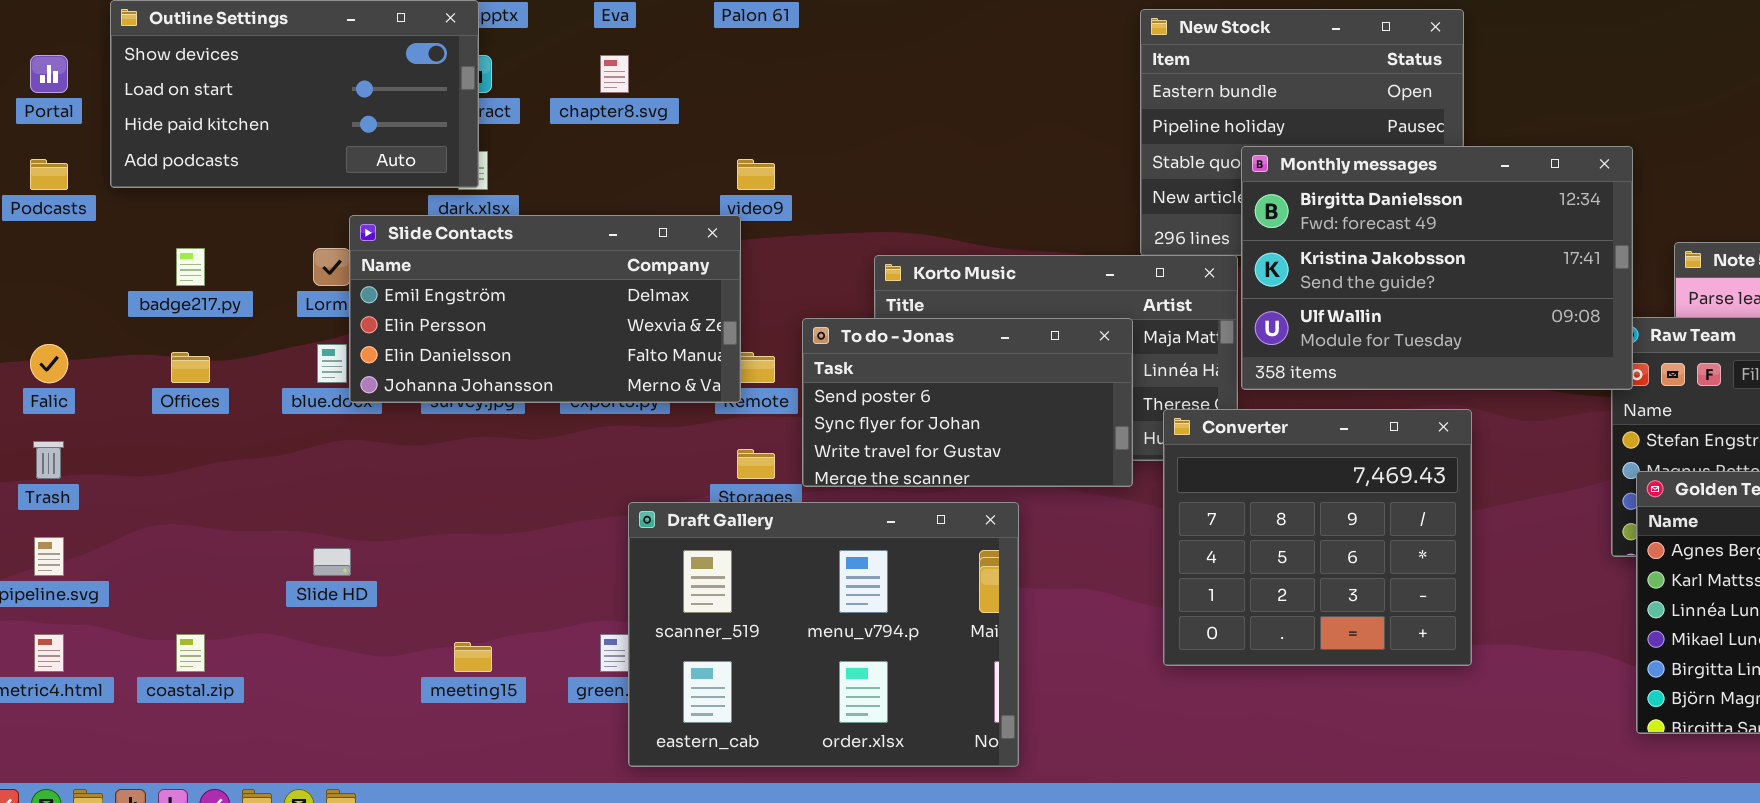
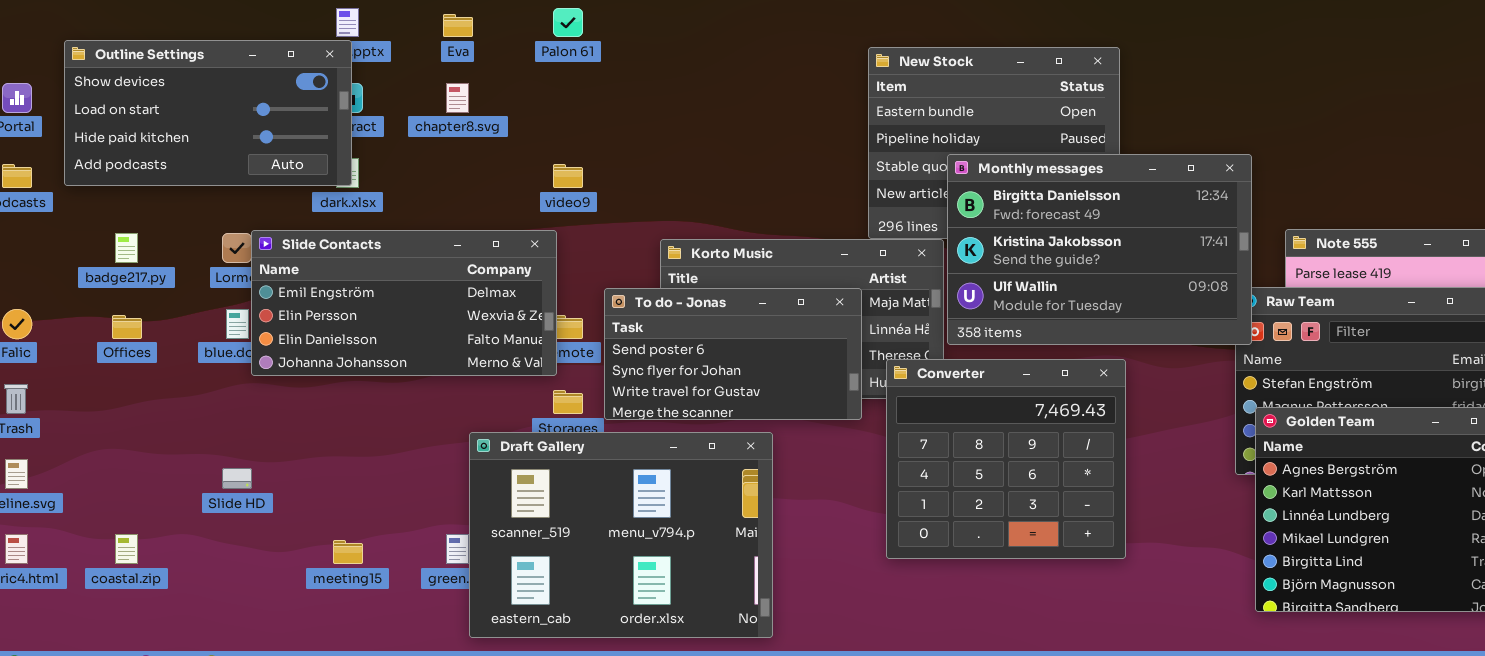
Slide Contacts: [349,215,741,403] -> [251,230,557,376], moved

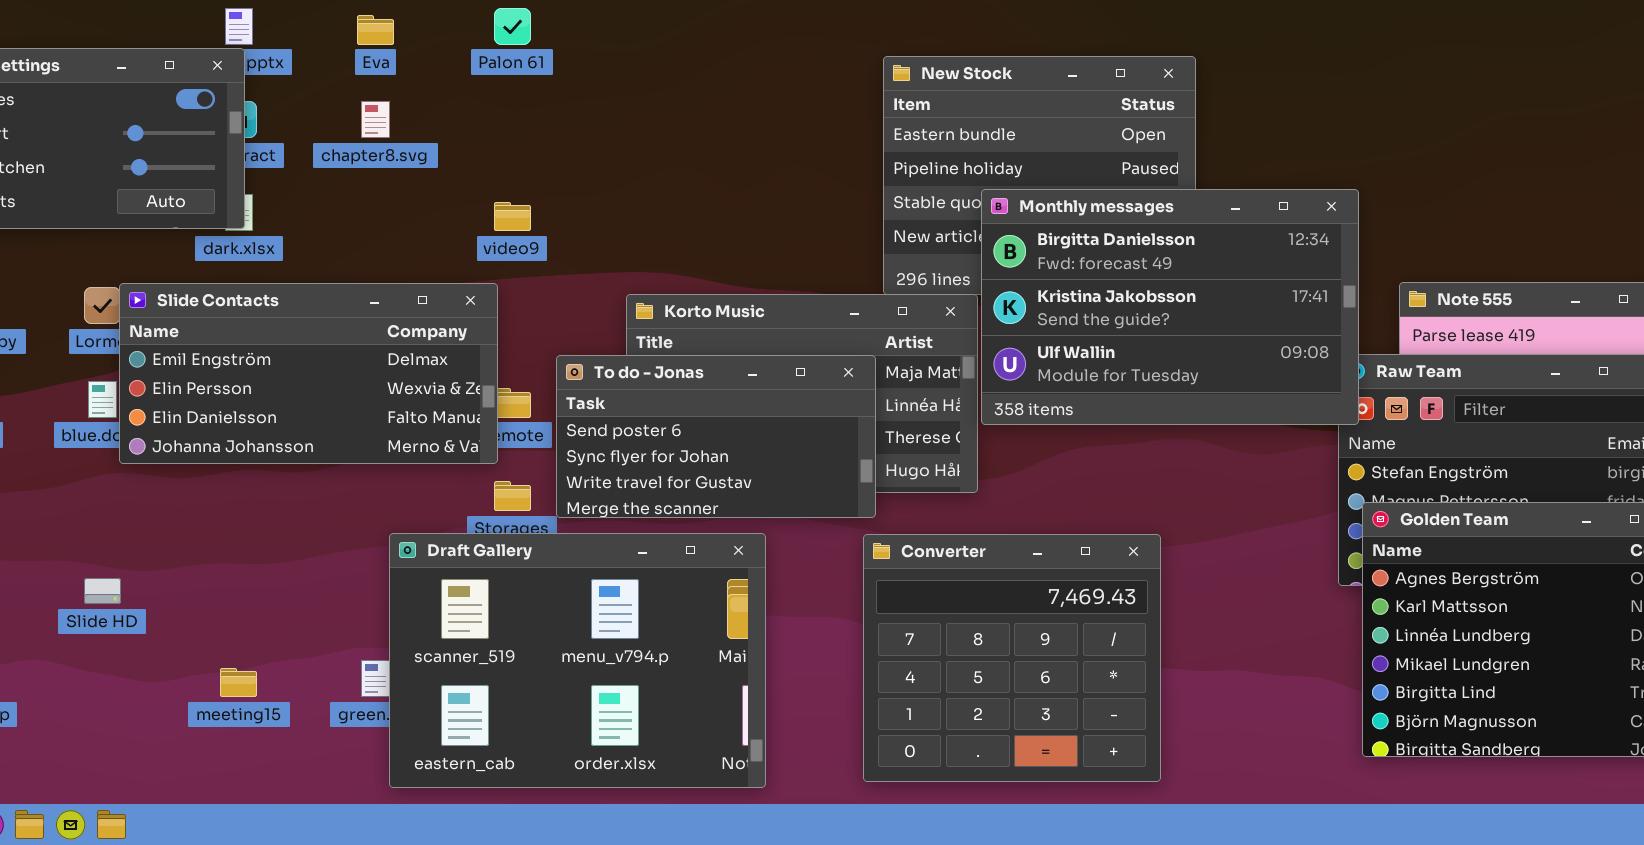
Converter: [886,359,1126,559] -> [863,534,1161,782], moved

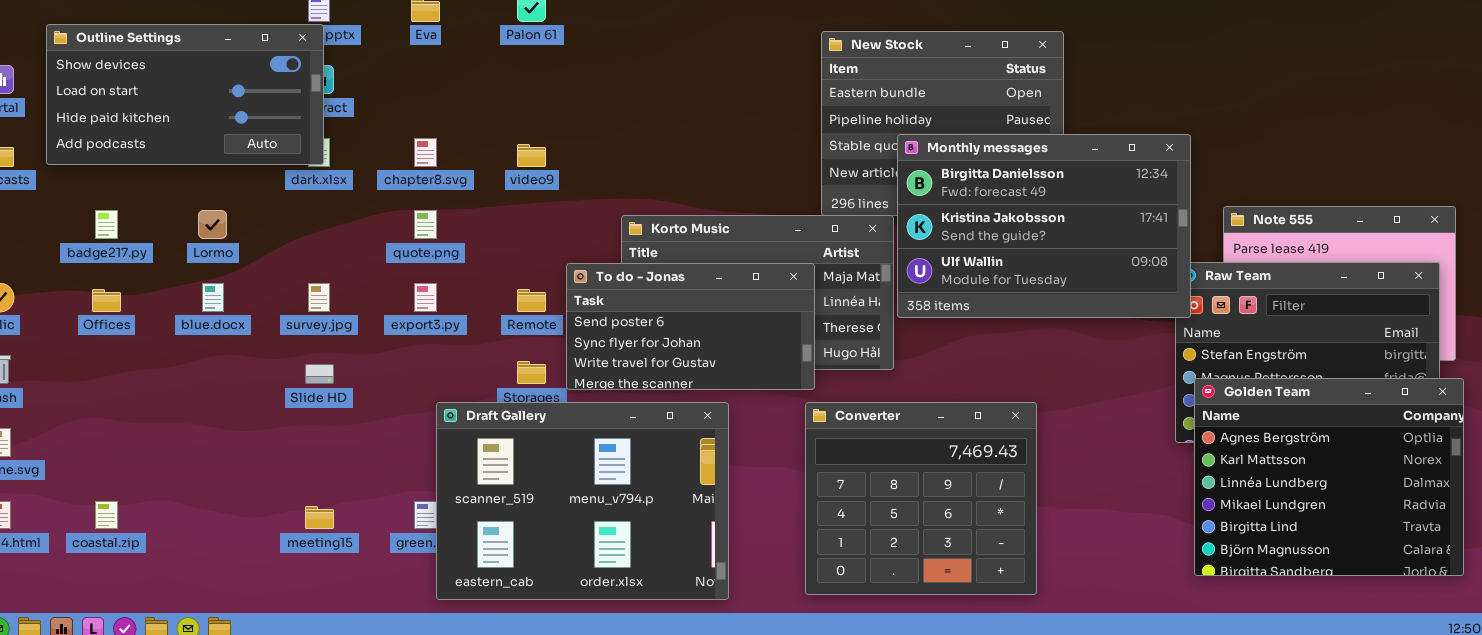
chapter8.svg: [361,101,390,138] -> [414,138,437,167], moved
Slide Contacts: [119,283,498,464] -> none, closed
Slide HD: [84,578,121,604] -> [305,364,334,384], moved

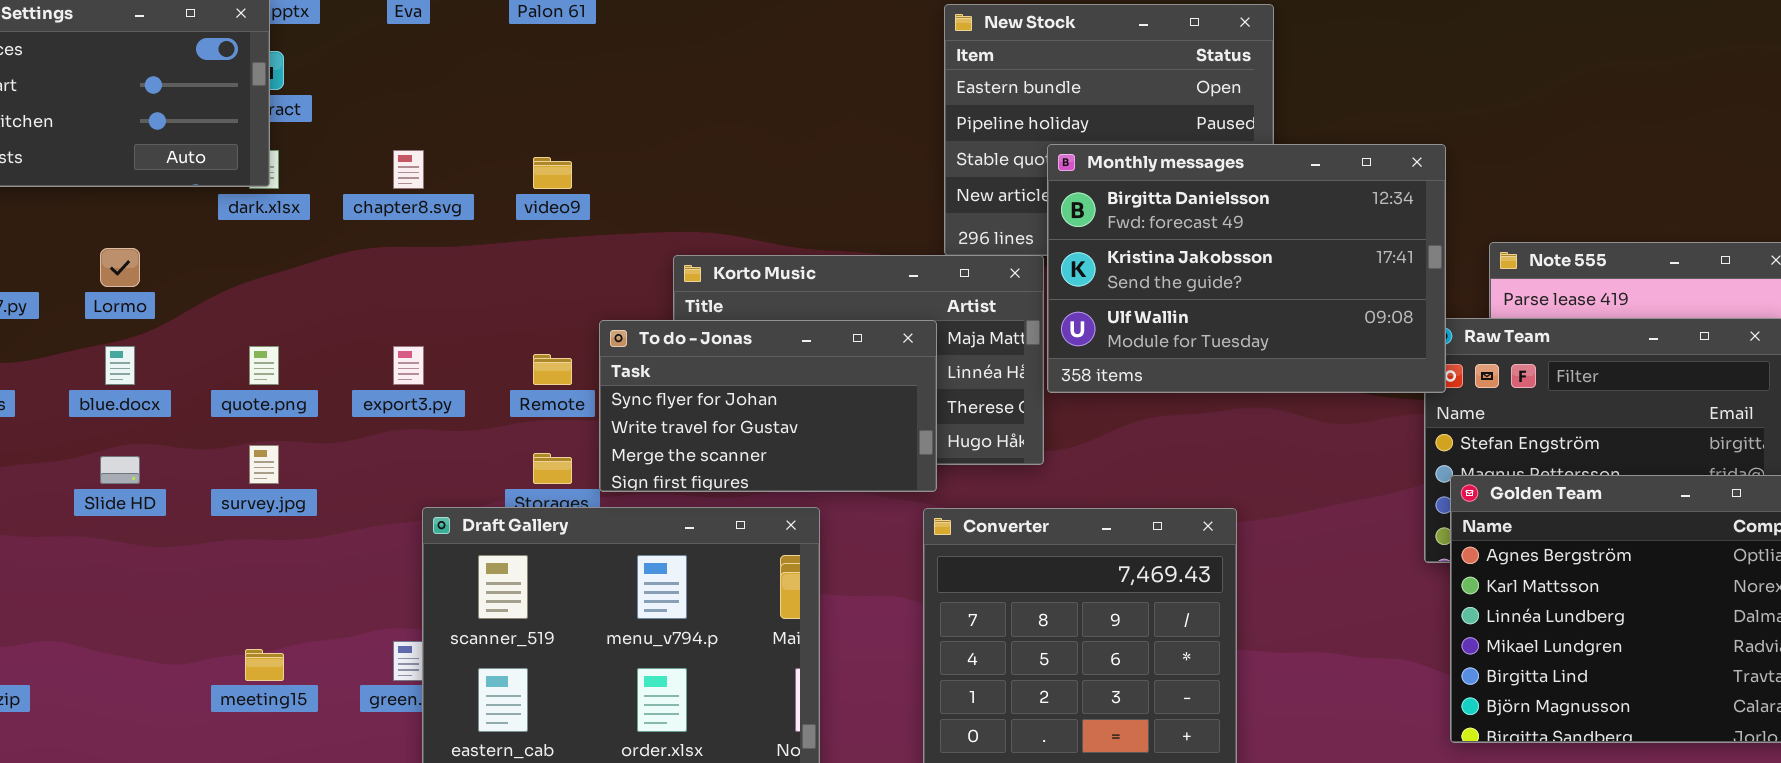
quote.png: [414,210,437,239] -> [249,346,279,385], moved
To do - Jonas: [566,263,815,390] -> [599,320,937,492], scrolled down 1 row
survey.jpg: [308,283,330,312] -> [249,445,279,484], moved
Slide HD: [305,364,334,384] -> [100,456,140,484], moved

